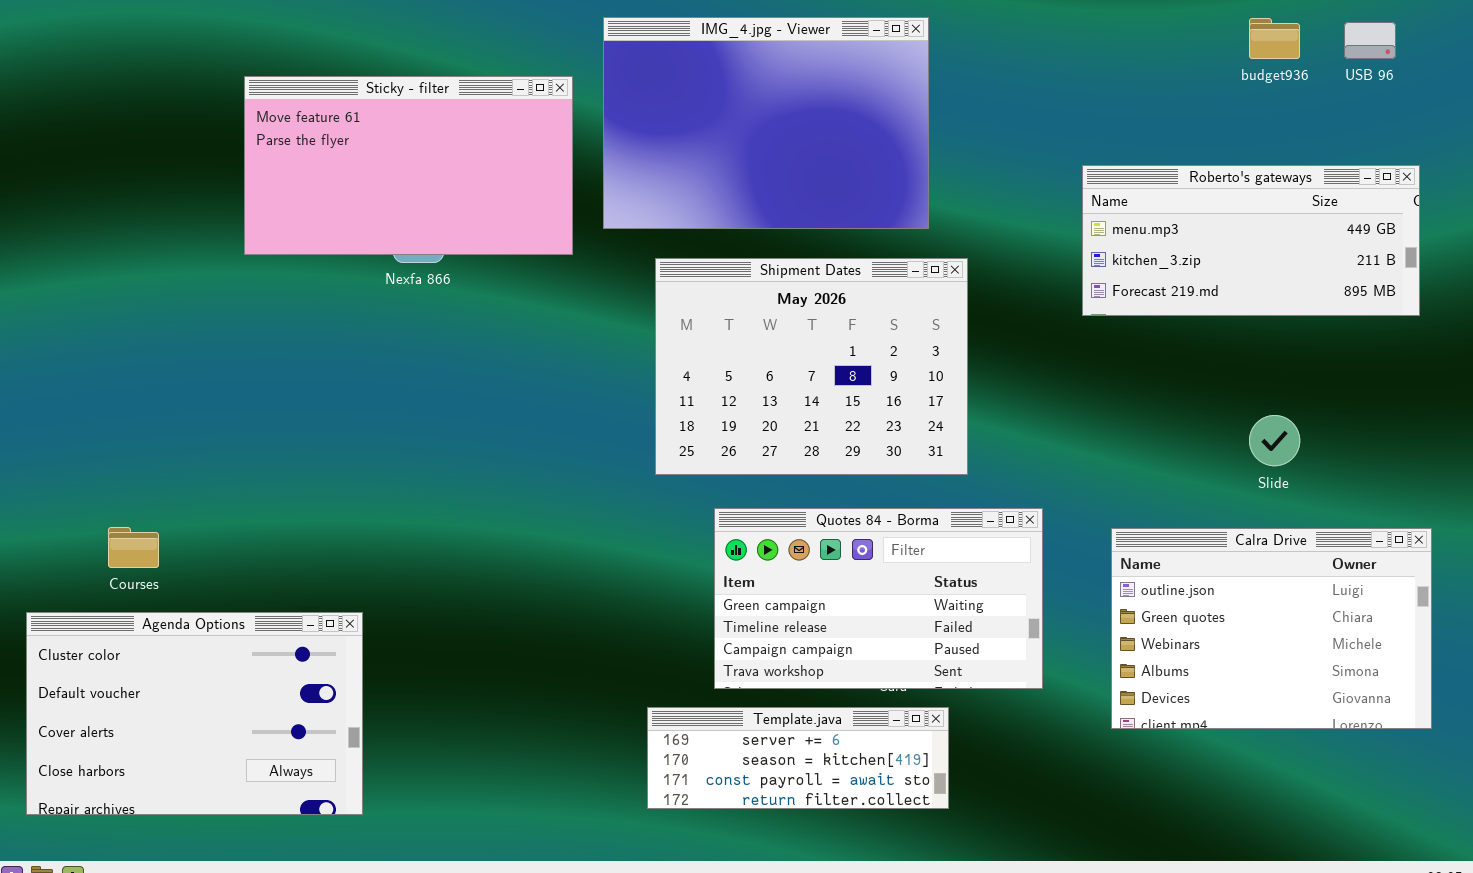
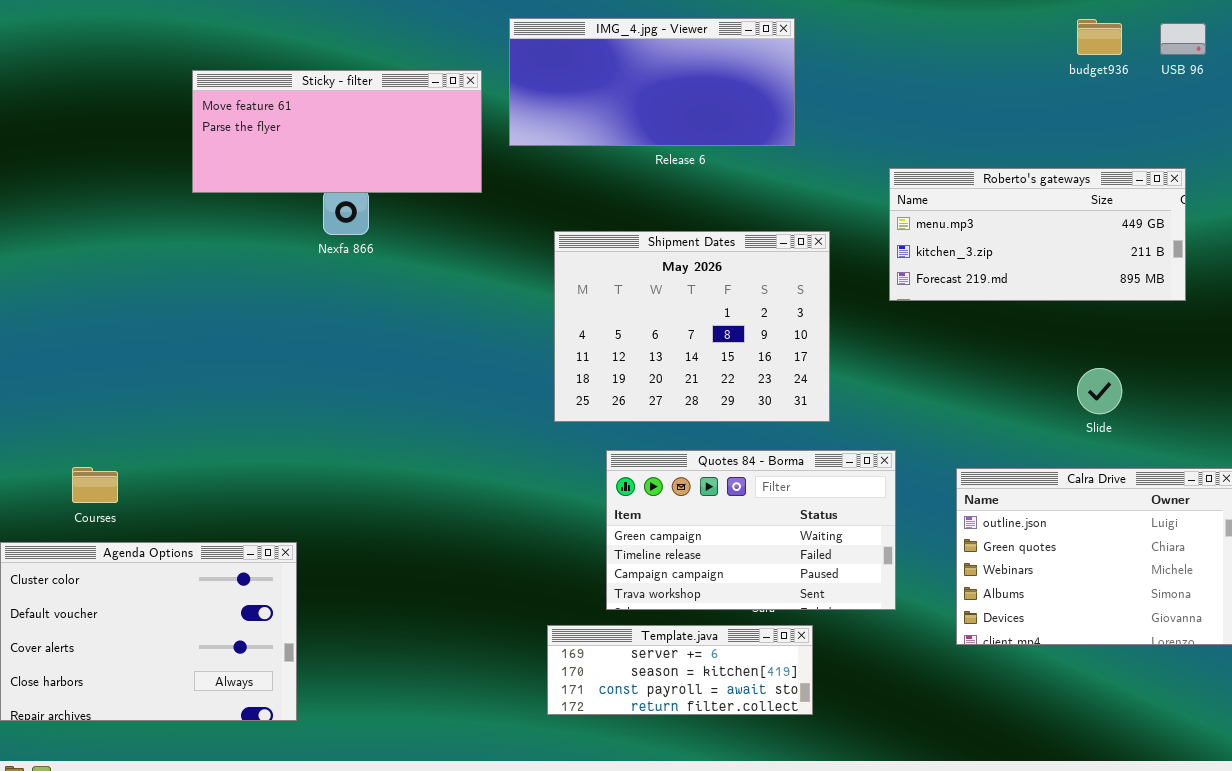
IMG_4.jpg - Viewer: [603,17,929,229] -> [509,18,795,146], resized
Sticky - filter: [244,76,573,255] -> [192,70,482,193], resized
Roberto's gateways: [1082,165,1420,316] -> [889,168,1186,301], moved

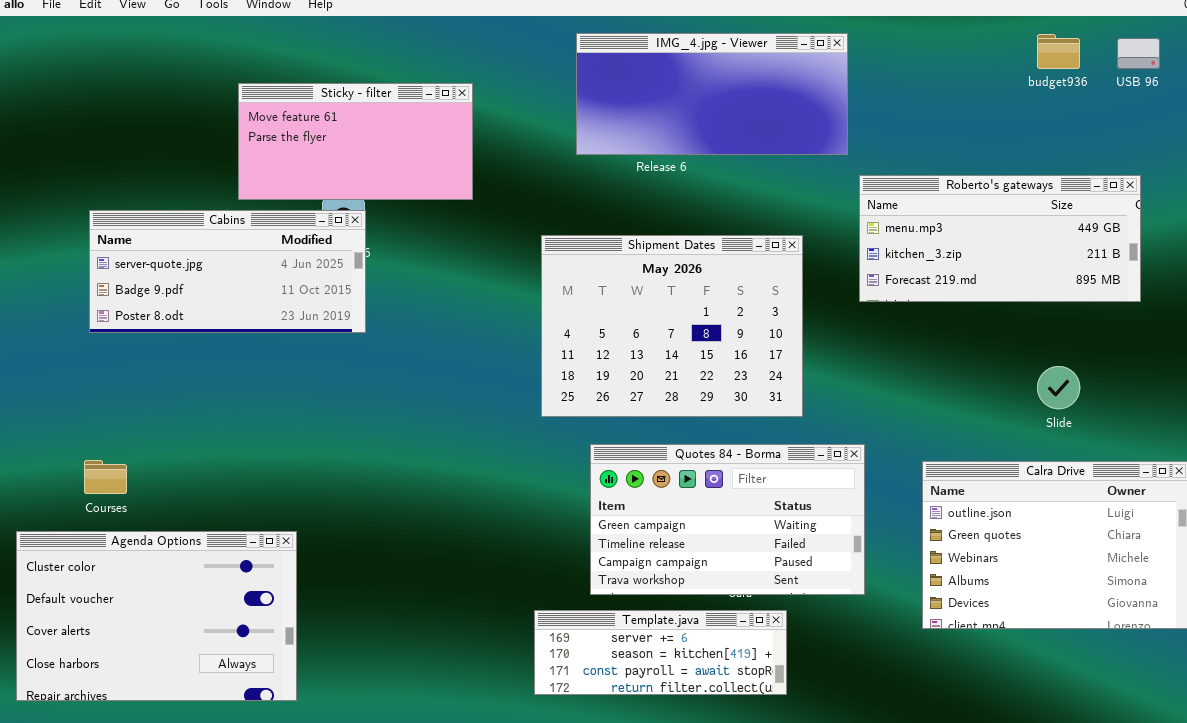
IMG_4.jpg - Viewer: [509,18,795,146] -> [576,33,848,155], moved
Sticky - filter: [192,70,482,193] -> [238,83,473,200], resized
Cabins: none -> [89,210,366,333], opened

